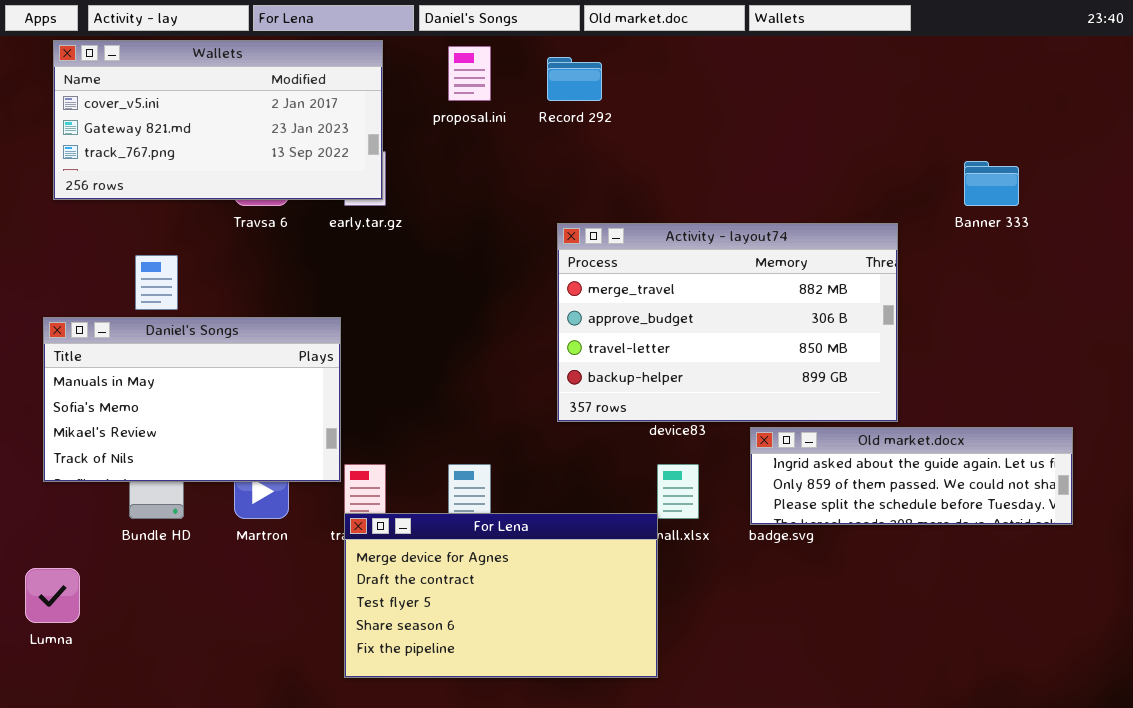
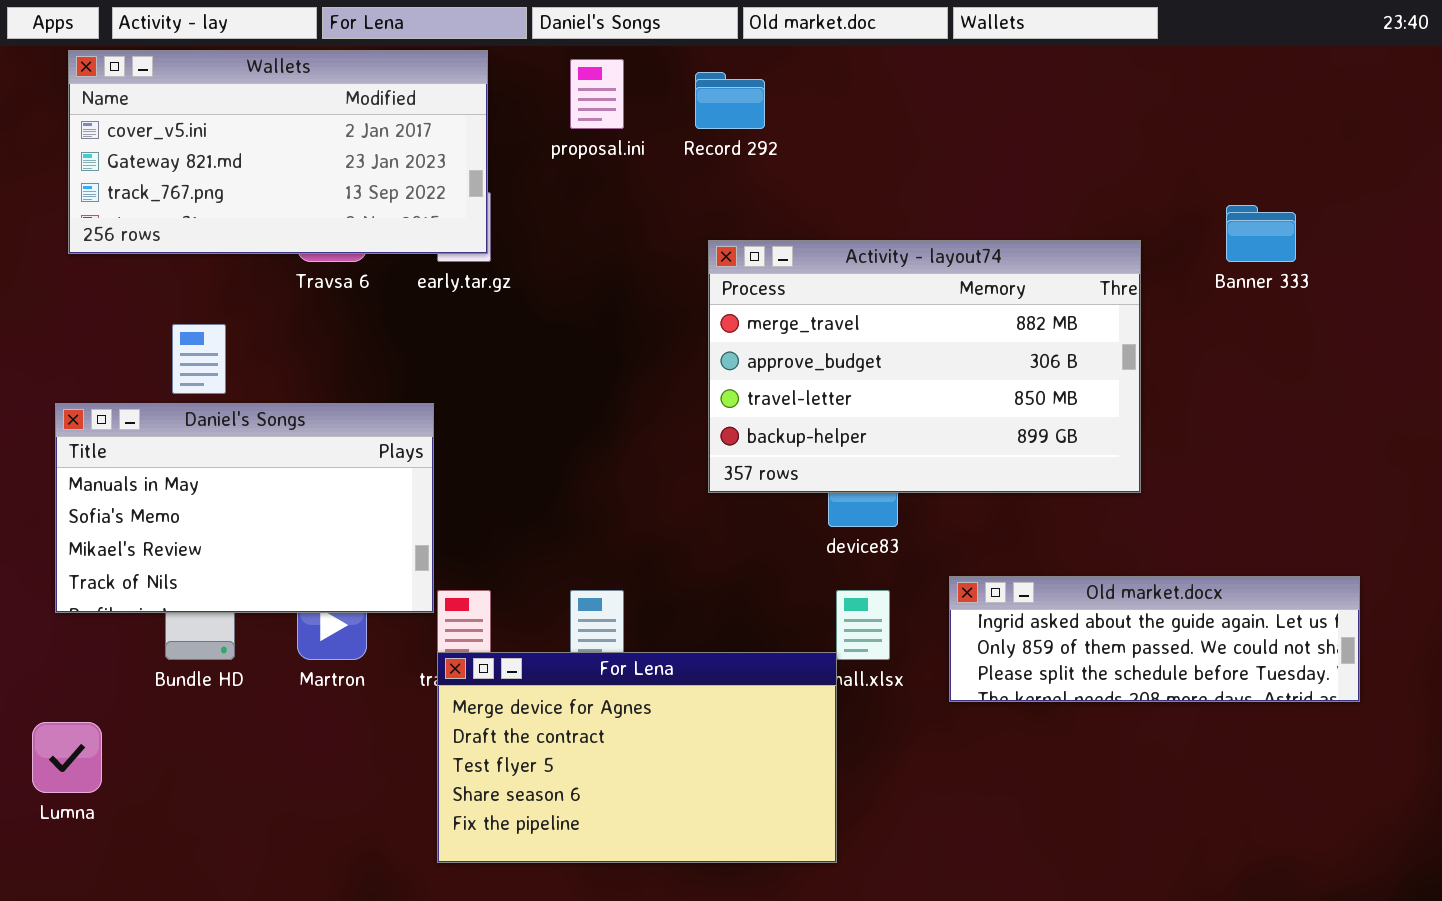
Activity - layout74: [557,223,898,422] -> [708,240,1141,493], moved
Old market.docx: [750,427,1073,525] -> [949,576,1360,702], moved

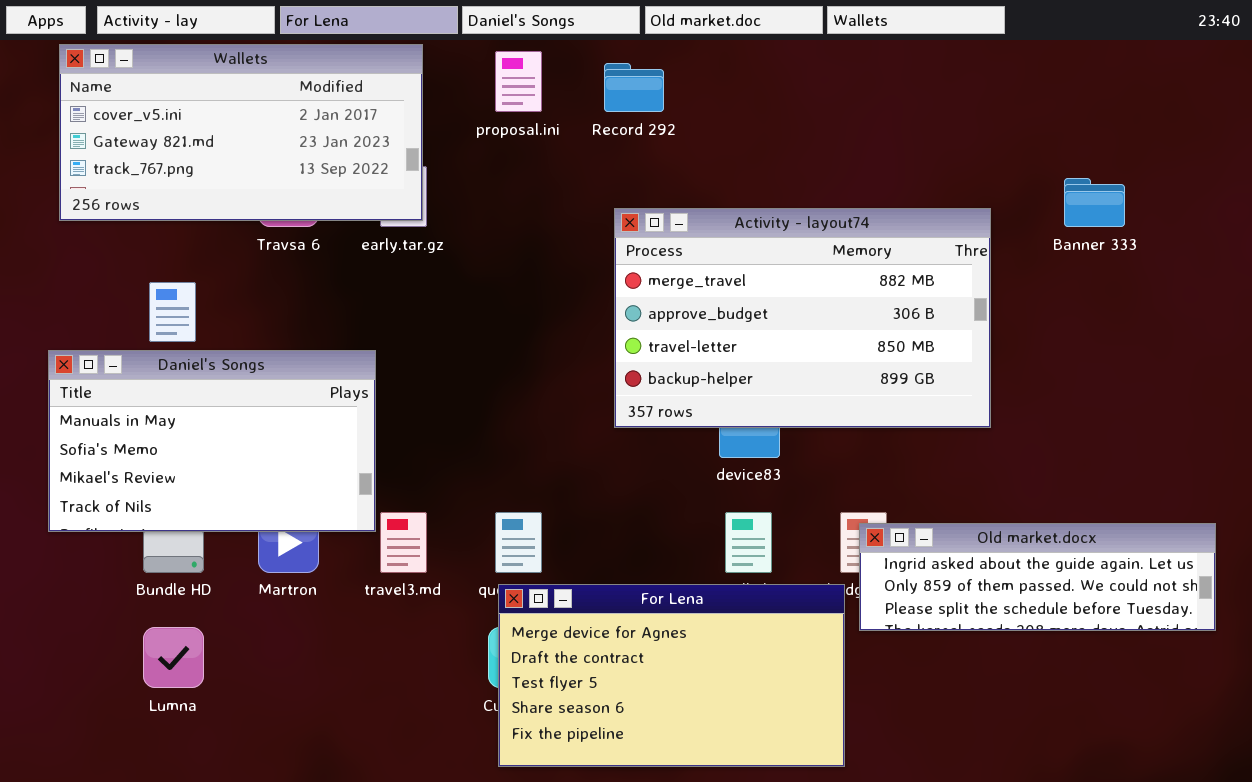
Old market.docx: [949,576,1360,702] -> [859,523,1216,631], moved
For Lena: [437,652,837,863] -> [498,584,845,767], moved
Lumna: [32,722,102,793] -> [143,627,204,688], moved

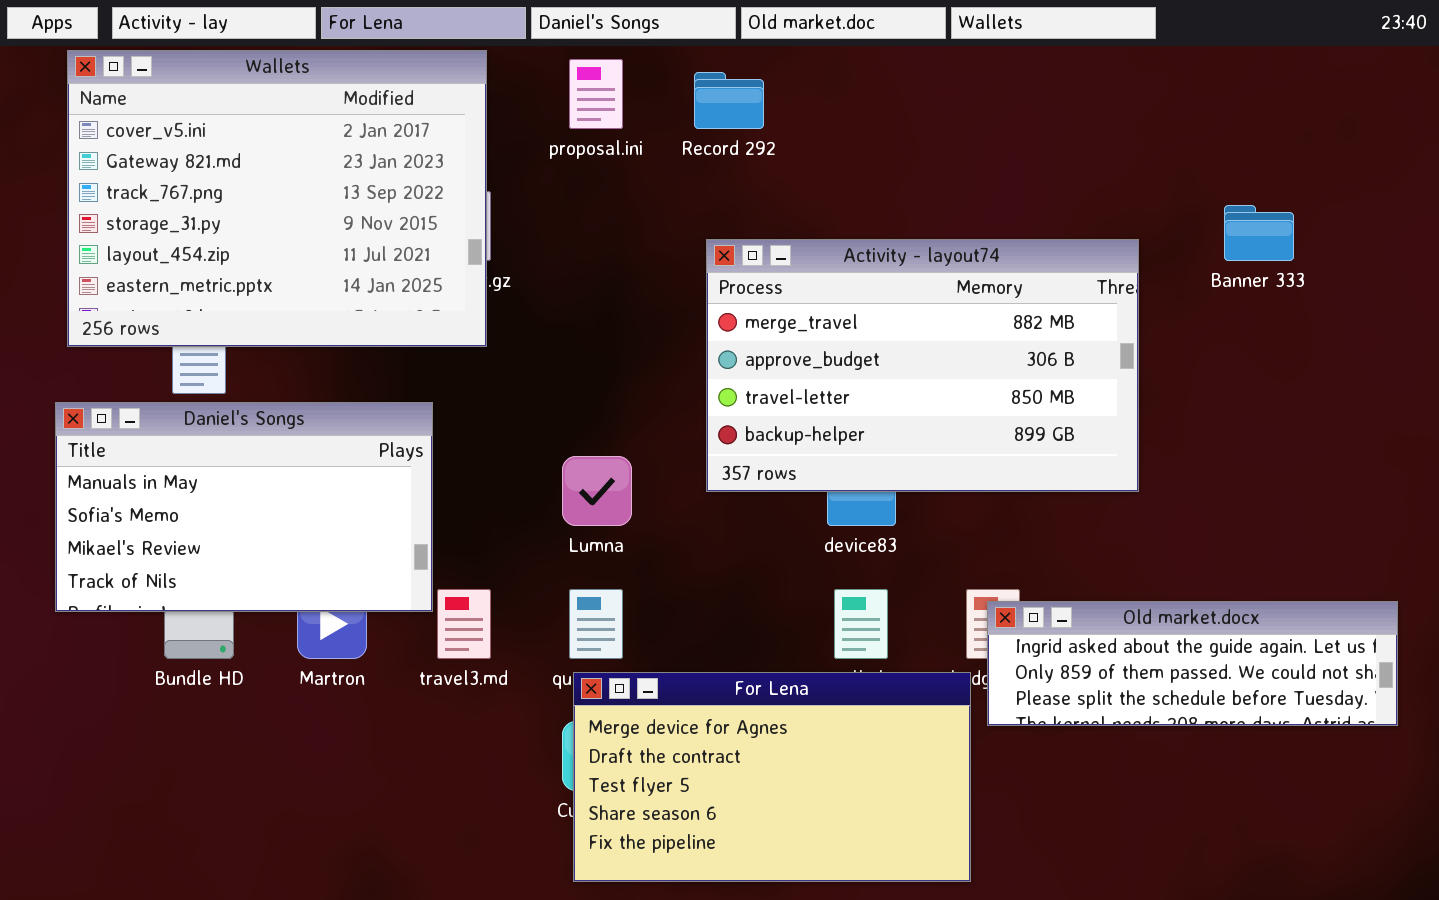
Wallets: [59,44,423,221] -> [67,50,487,347], resized
Lumna: [143,627,204,688] -> [562,456,632,526], moved

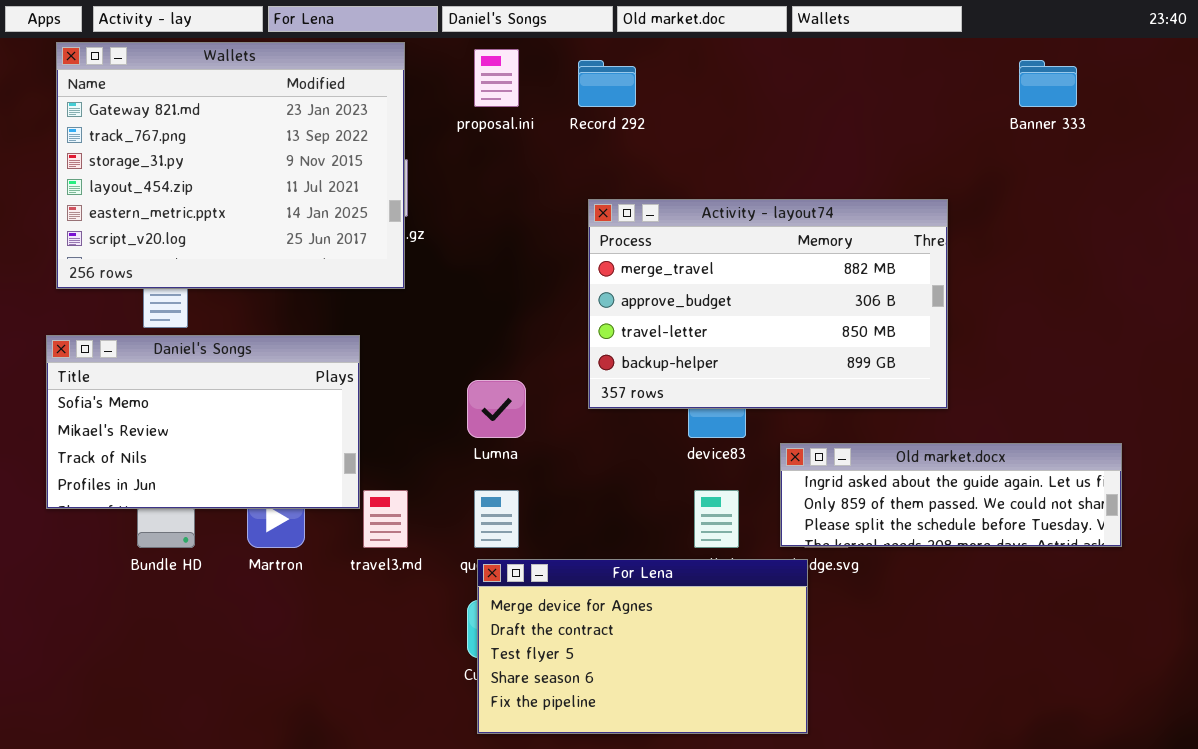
Wallets: [67,50,487,347] -> [56,42,405,289], scrolled down 1 row
Banner 333: [1224,205,1294,261] -> [1019,60,1077,107], moved
Daniel's Songs: [55,402,433,612] -> [46,335,360,509], scrolled down 1 row
Old market.docx: [987,601,1398,726] -> [780,443,1122,547], moved

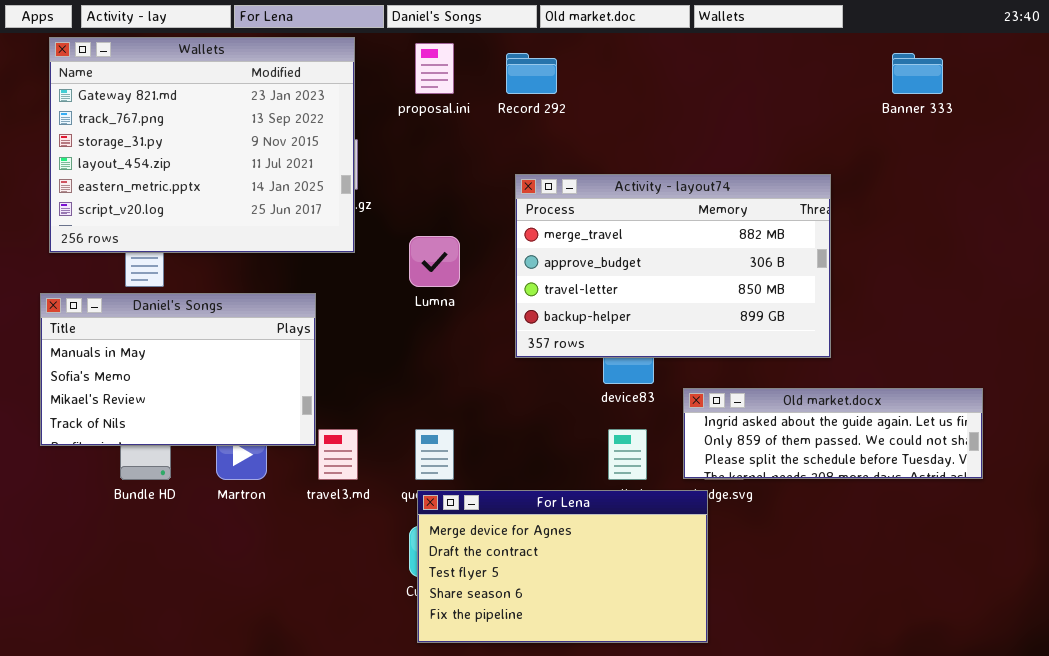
Daniel's Songs: [46,335,360,509] -> [40,293,316,446], scrolled up 1 row
Lumna: [467,380,526,438] -> [409,236,460,287], moved

